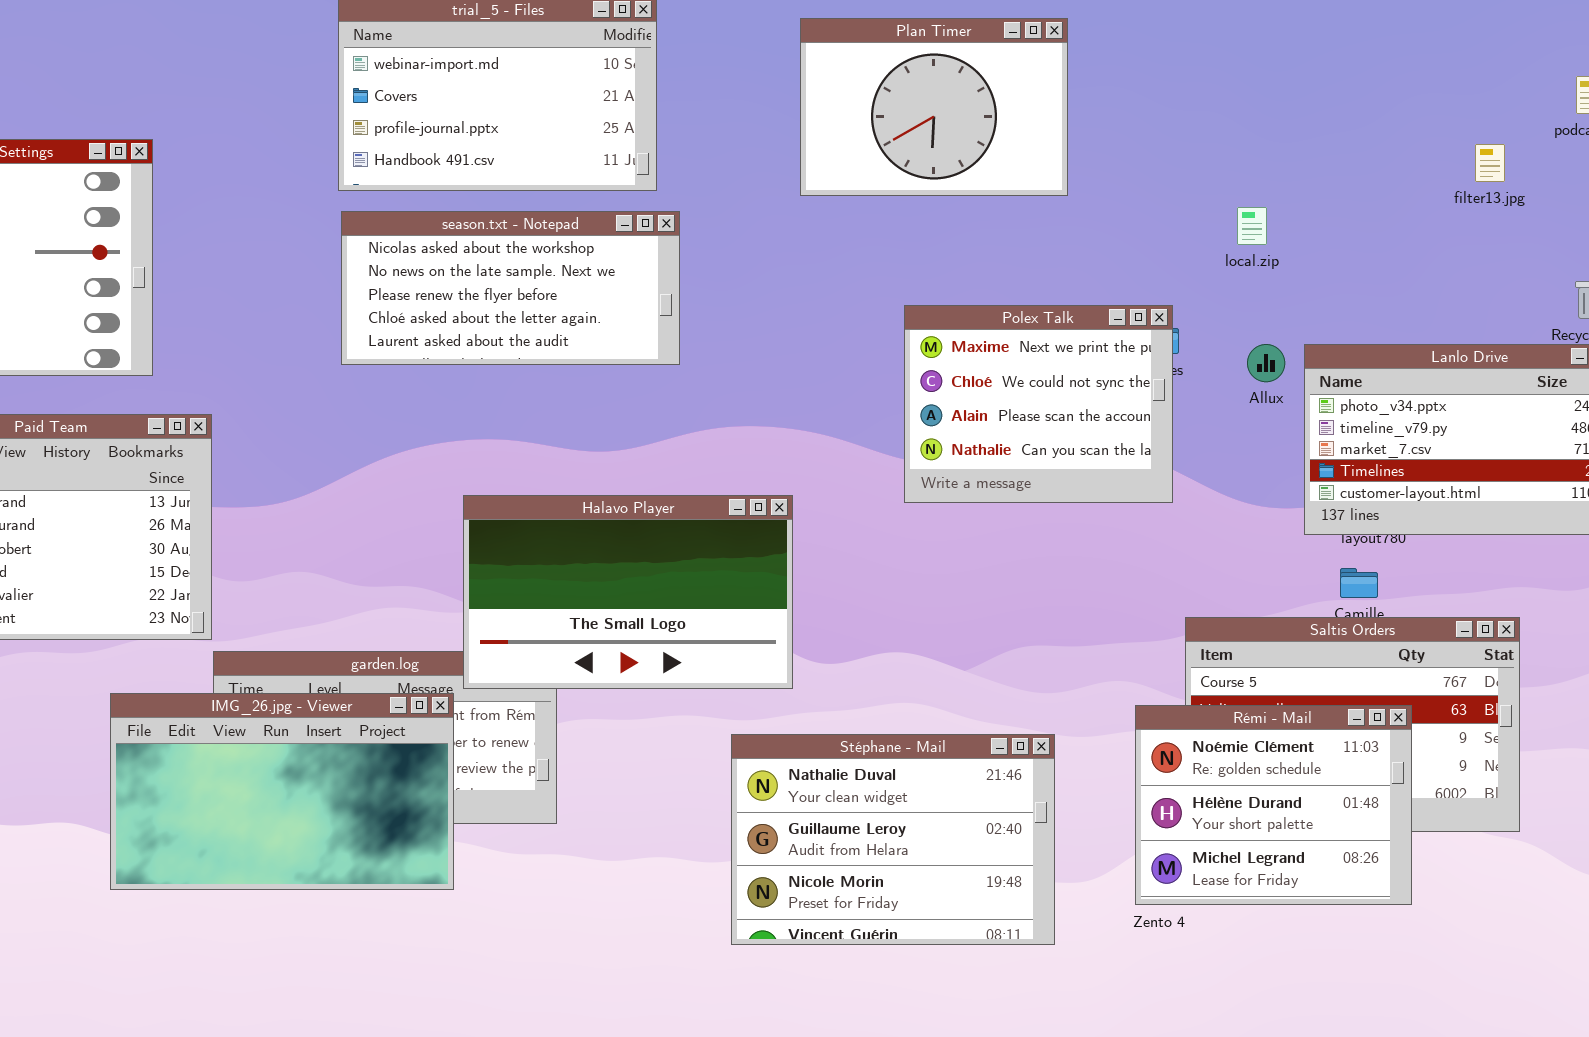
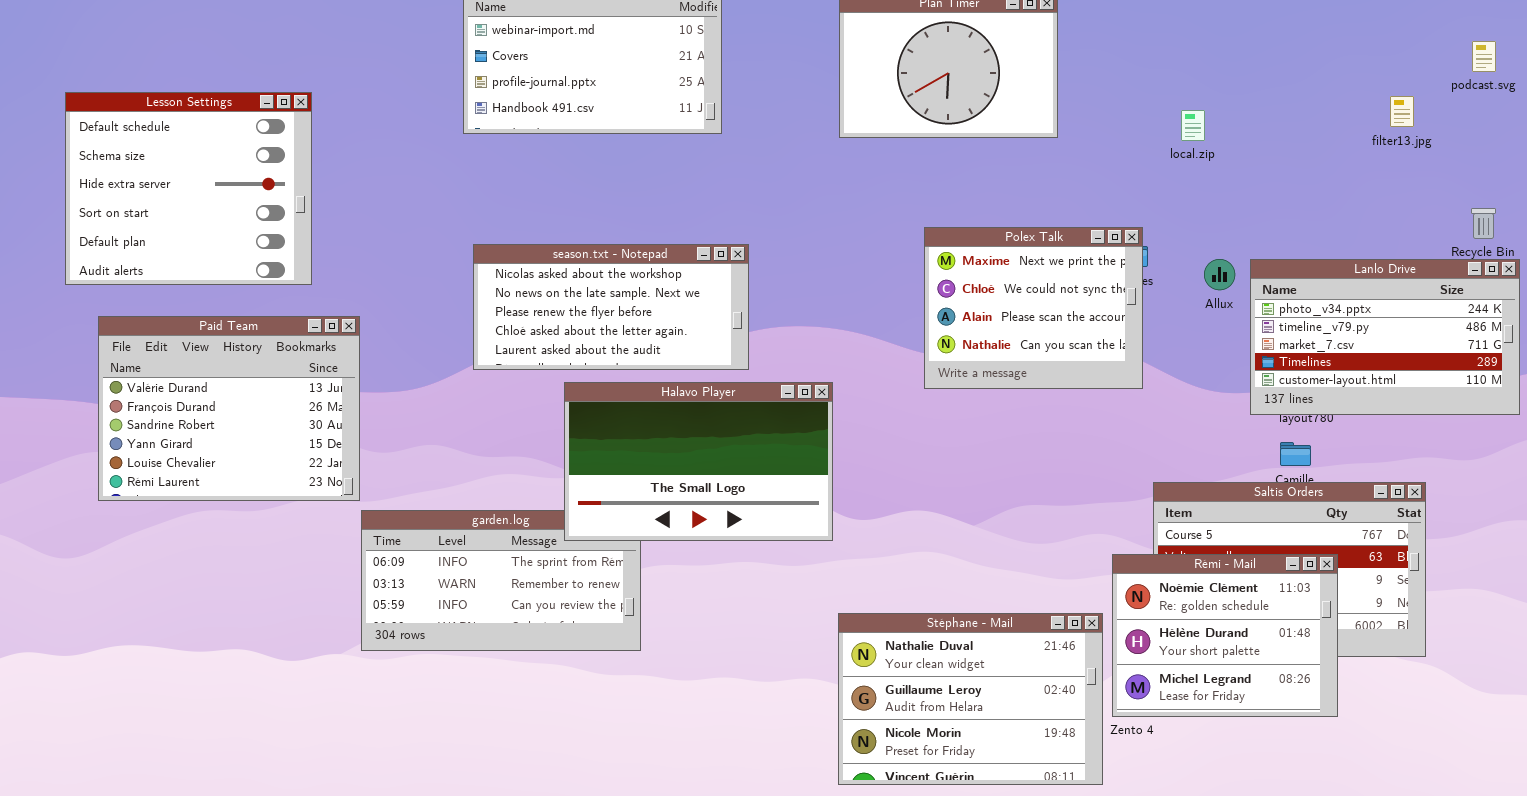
local.zip: [1237,207,1267,245] -> [1181,110,1205,141], moved
season.txt - Notepad: [341,211,680,365] -> [473,244,749,370], moved
IMG_26.jpg - Viewer: [110,693,454,890] -> none, closed
Stéphane - Mail: [731,734,1055,945] -> [838,613,1103,785], moved

